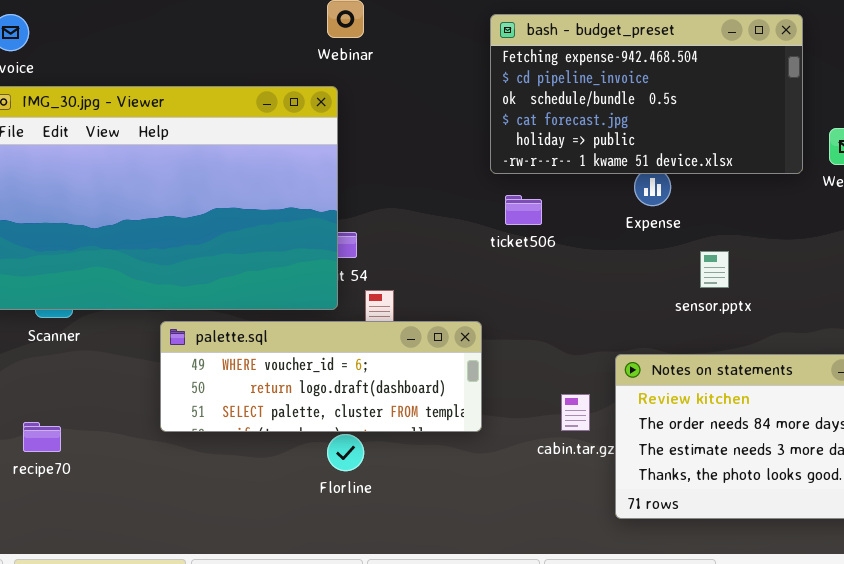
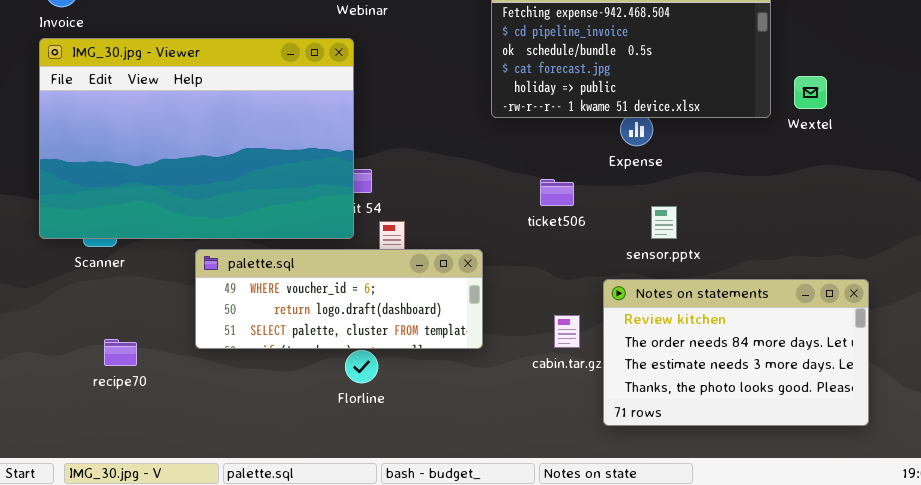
ticket506: [505,195,542,225] -> [540,179,574,206], moved
sensor.pptx: [700,251,729,288] -> [651,206,677,239], moved
recipe70: [23,422,61,452] -> [104,339,137,366], moved

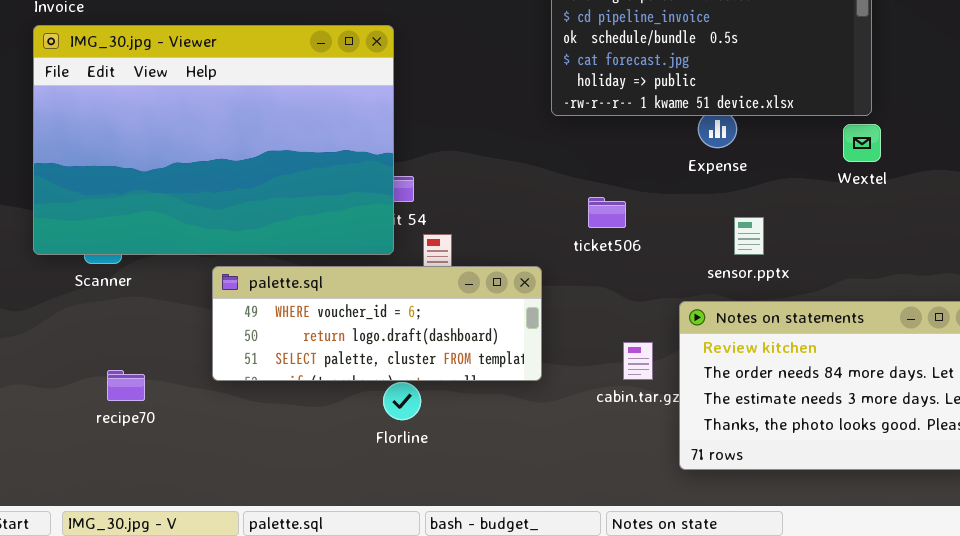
Wextel: [794,76,827,109] -> [843,124,881,162], moved
ticket506: [540,179,574,206] -> [588,197,626,228], moved

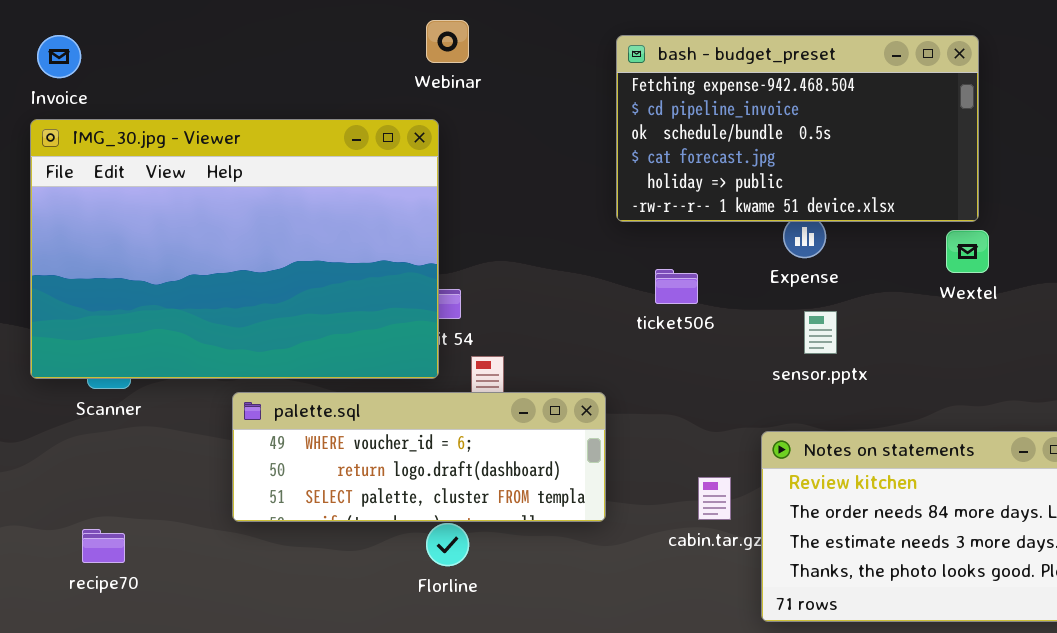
ticket506: [588,197,626,228] -> [655,269,698,304], moved
sensor.pptx: [734,217,764,255] -> [804,311,837,354], moved
recipe70: [107,370,145,401] -> [82,529,125,563], moved

